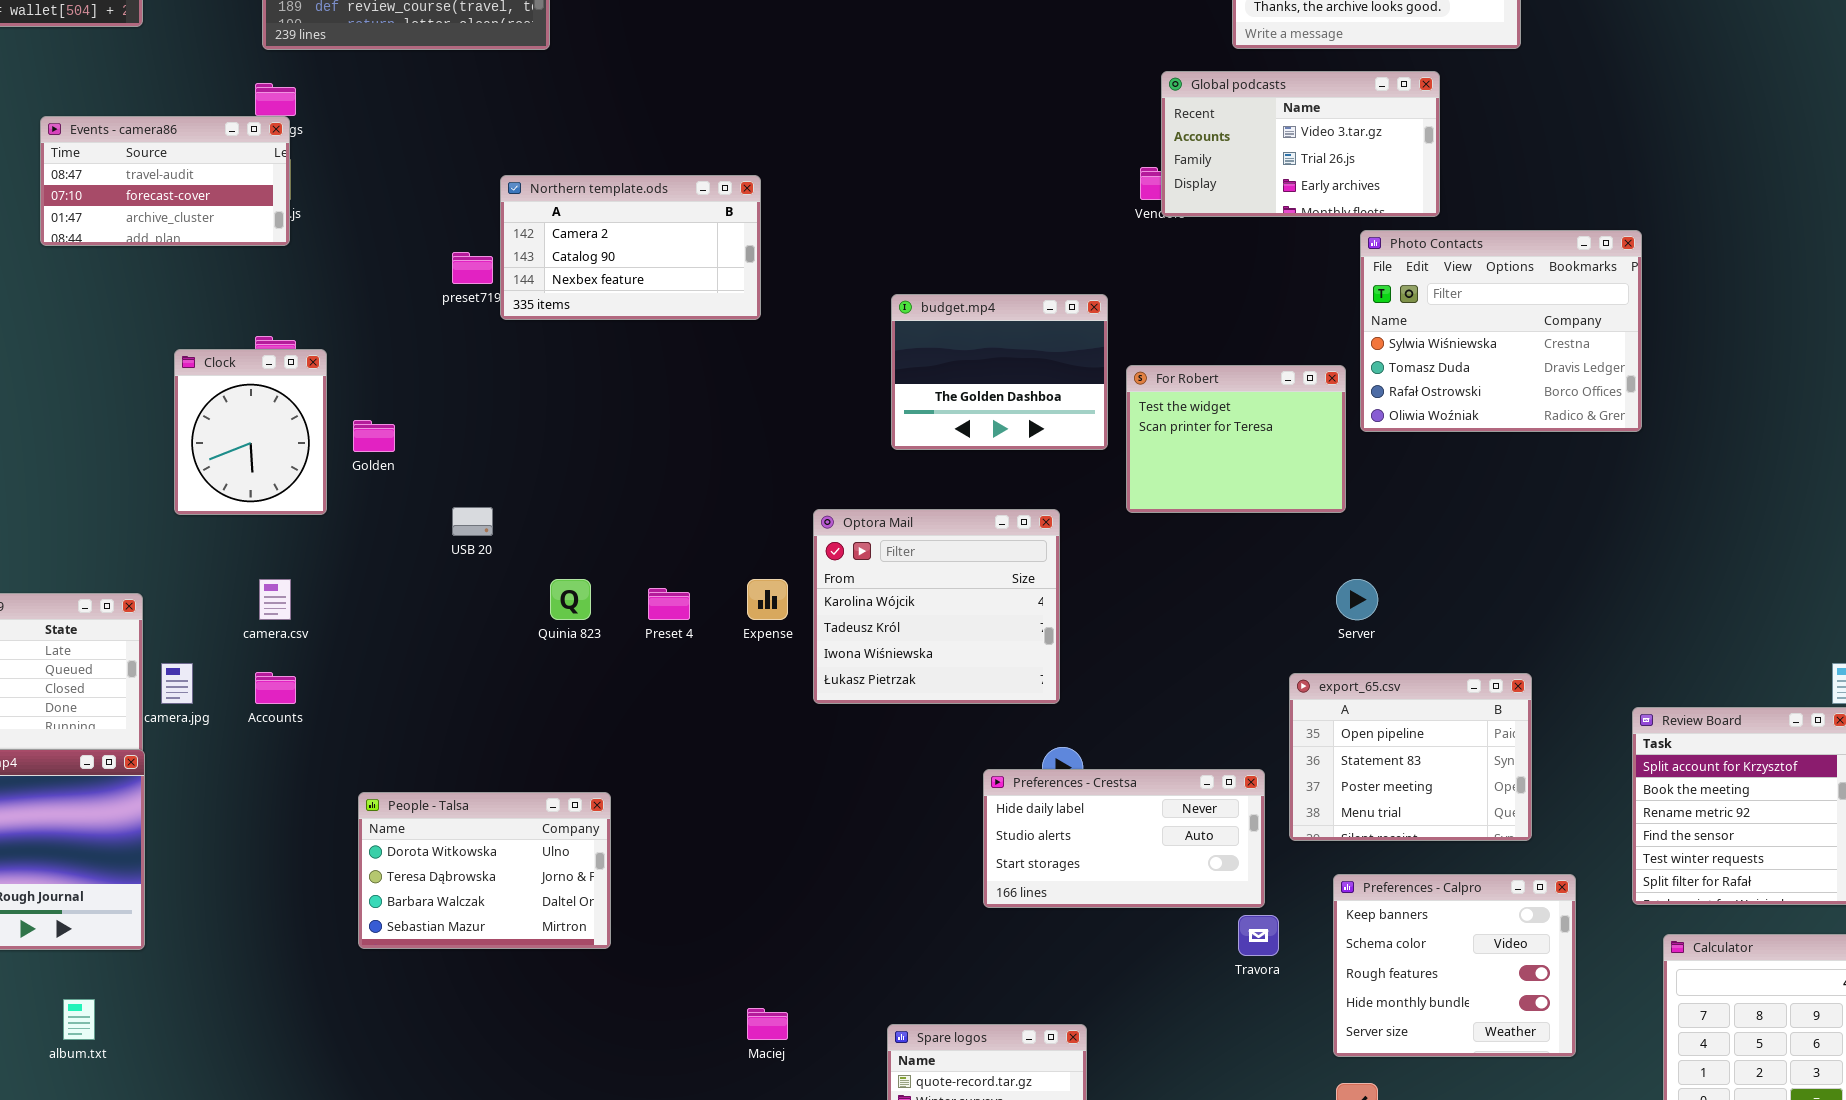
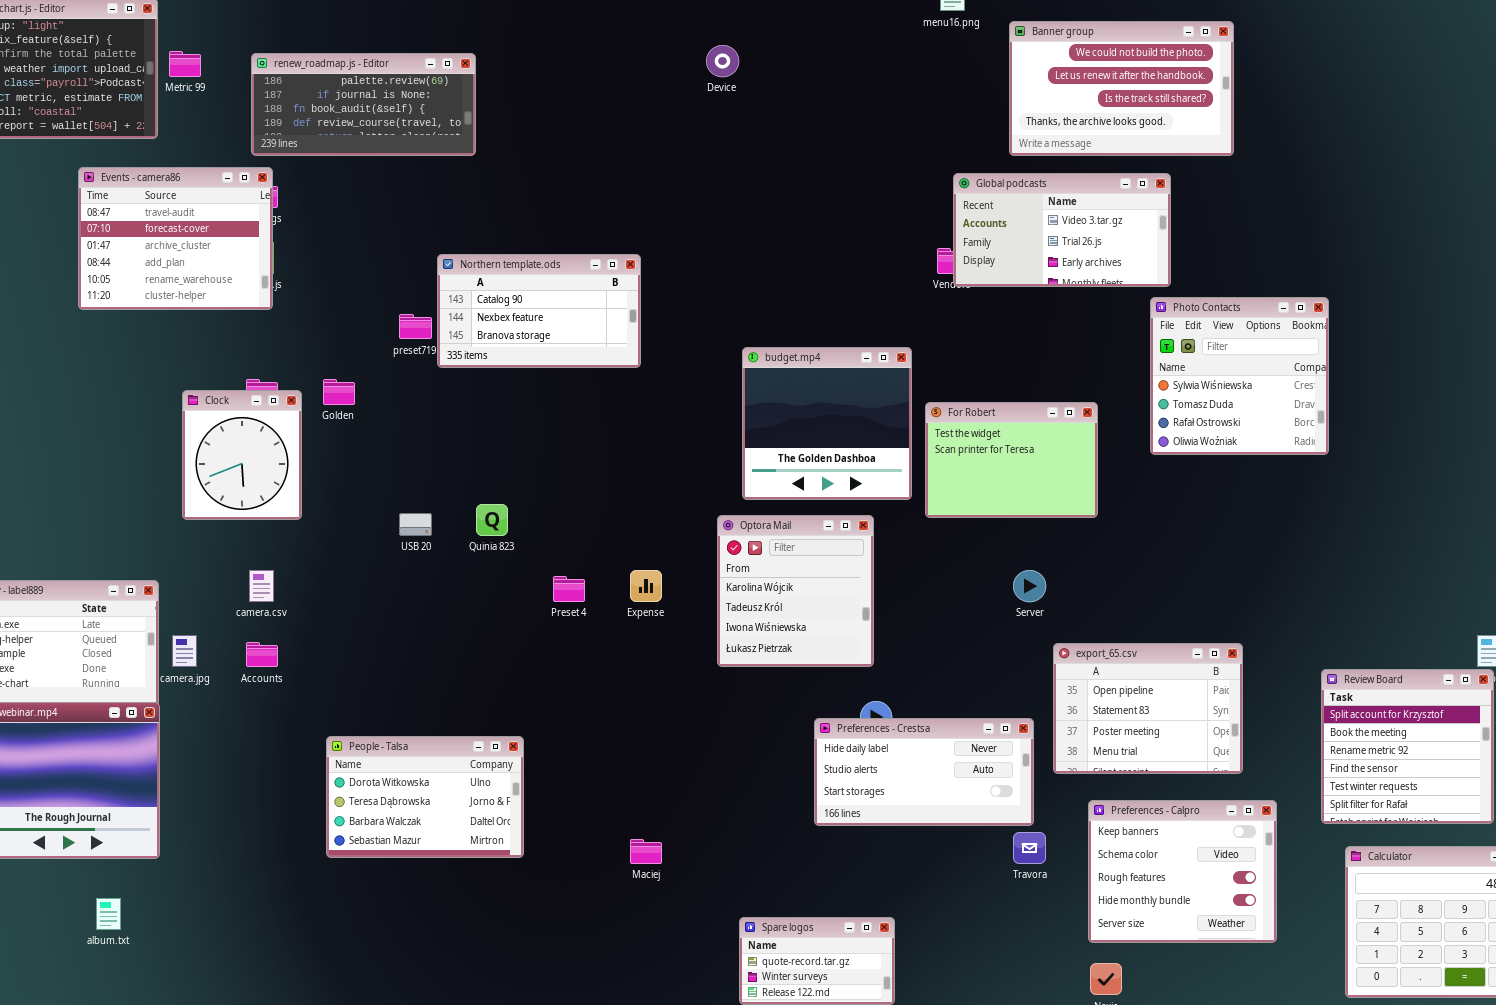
Events - camera86: [40,116,290,246] -> [78,167,273,310], resized
Northern template.ods: [500,175,761,320] -> [437,254,641,368], scrolled down 1 row
Photo Contacts: [1360,230,1642,432] -> [1150,297,1329,455], resized
budget.mp4: [891,294,1108,450] -> [742,347,912,500], resized
Golden: [353,420,395,452] -> [323,379,355,405], moved
Optora Mail: [813,509,1060,704] -> [717,515,874,667], resized
Quinia 823: [550,579,591,620] -> [476,504,508,536], moved
Server: [1336,579,1378,620] -> [1013,570,1046,602], moved
Maciej: [747,1008,788,1040] -> [630,839,662,864], moved

